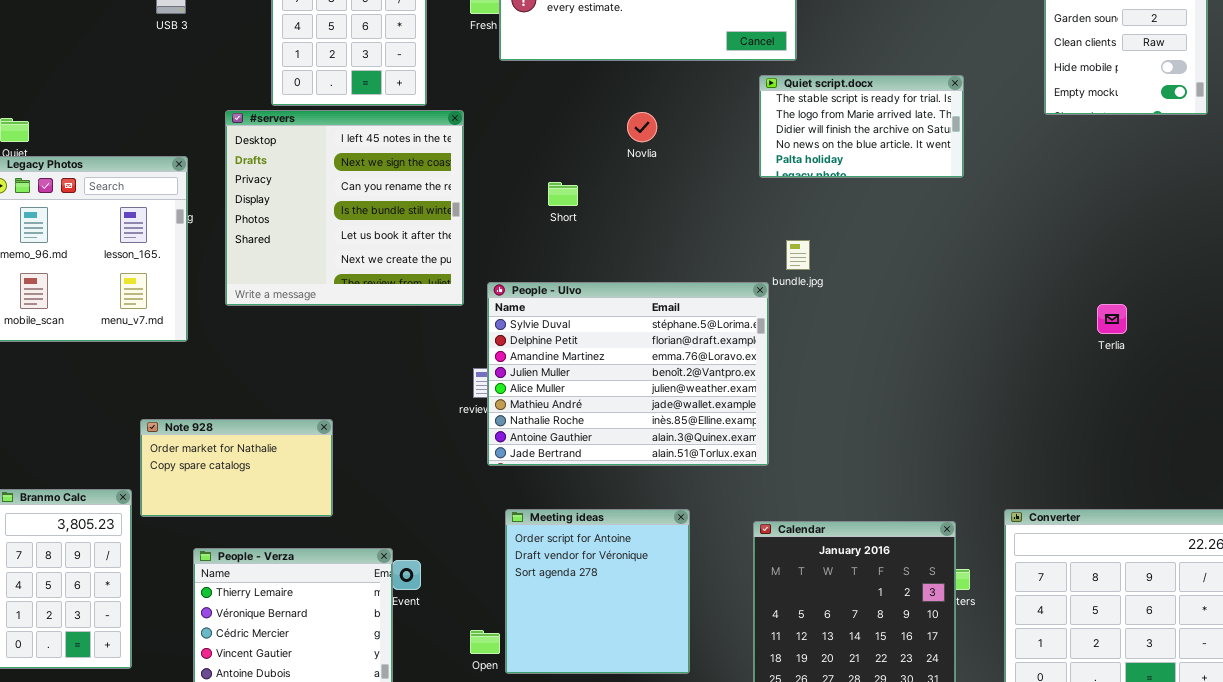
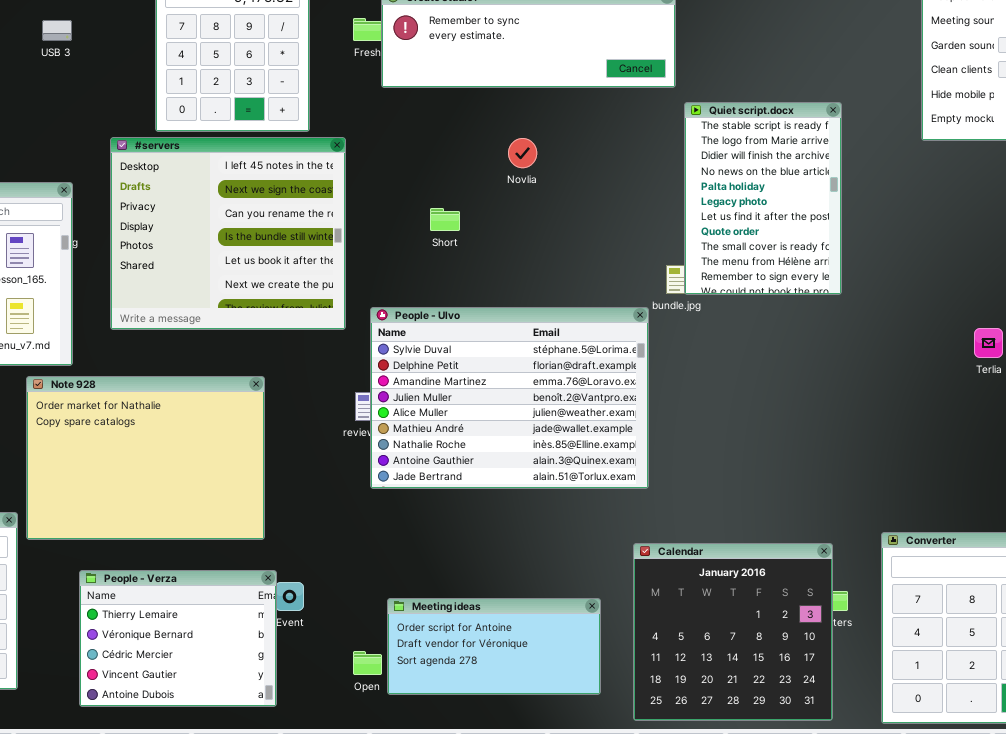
Quiet script.docx: [759,75,964,178] -> [684,102,842,295], resized
Note 928: [140,419,333,517] -> [26,376,265,540], resized
Meeting ideas: [505,509,690,674] -> [387,598,601,695], resized

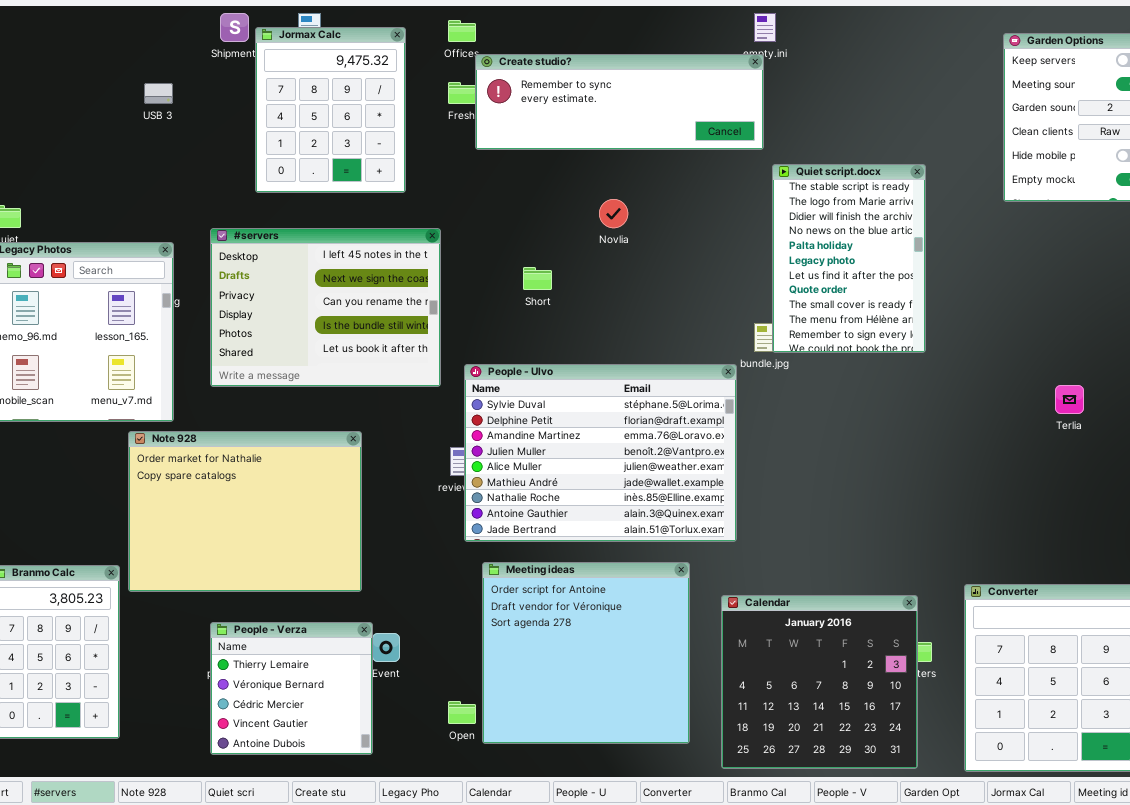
#servers: [110,137,346,330] -> [210,228,441,387], resized
People - Verza: [79,570,277,707] -> [210,622,373,755], resized
Meeting ideas: [387,598,601,695] -> [482,562,690,744], resized

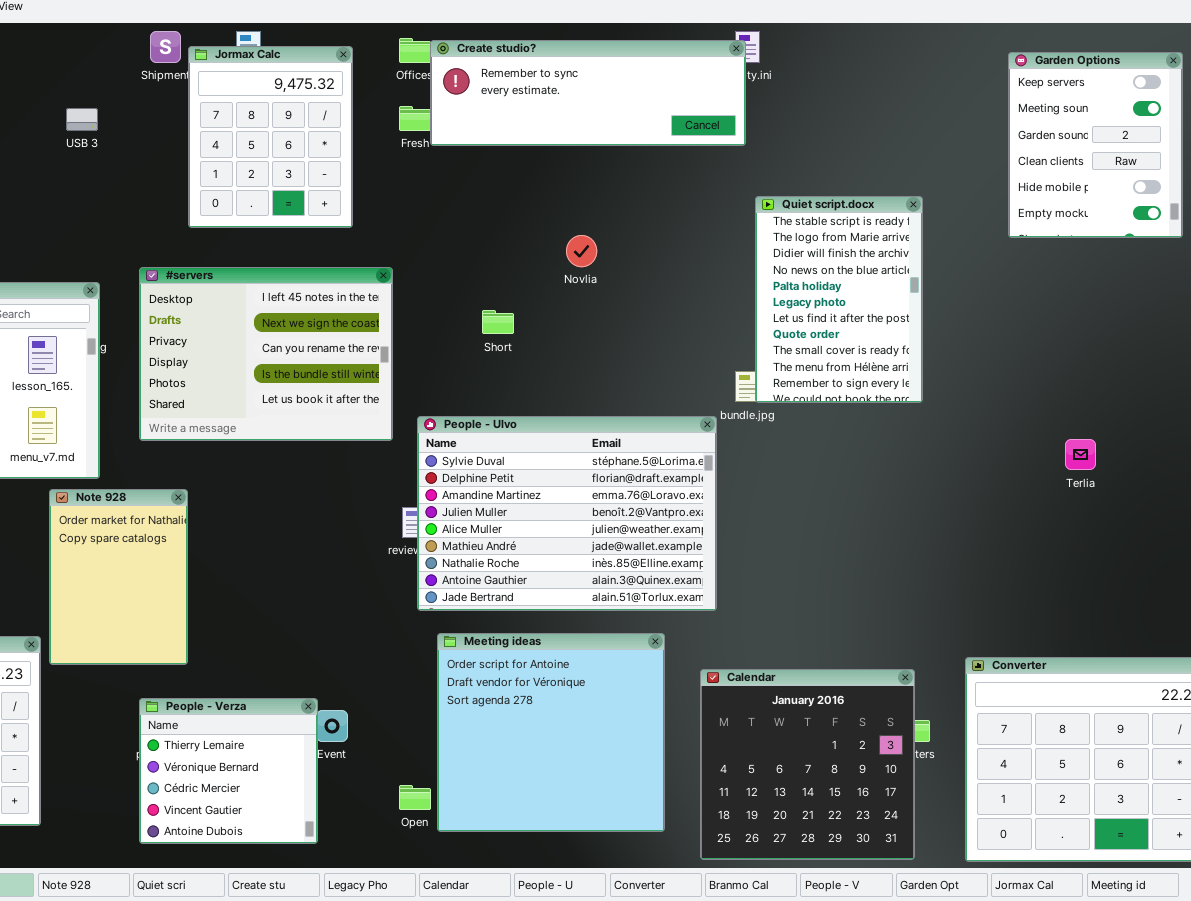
Create studio?: [475,54,764,150] -> [430,40,746,146], moved
Note 928: [128,431,362,592] -> [49,489,188,665], resized

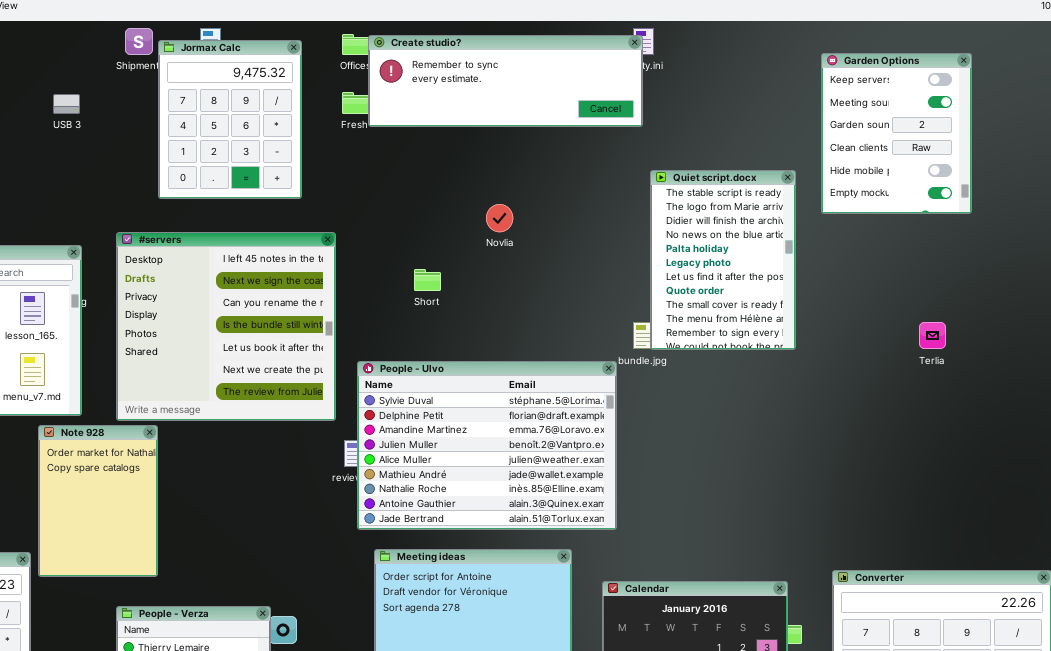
Garden Options: [1008,52,1183,238] -> [821,53,972,214], moved
#servers: [139,267,393,441] -> [116,232,336,421], resized
Terlia: [1065,439,1096,470] -> [919,322,946,349], moved

